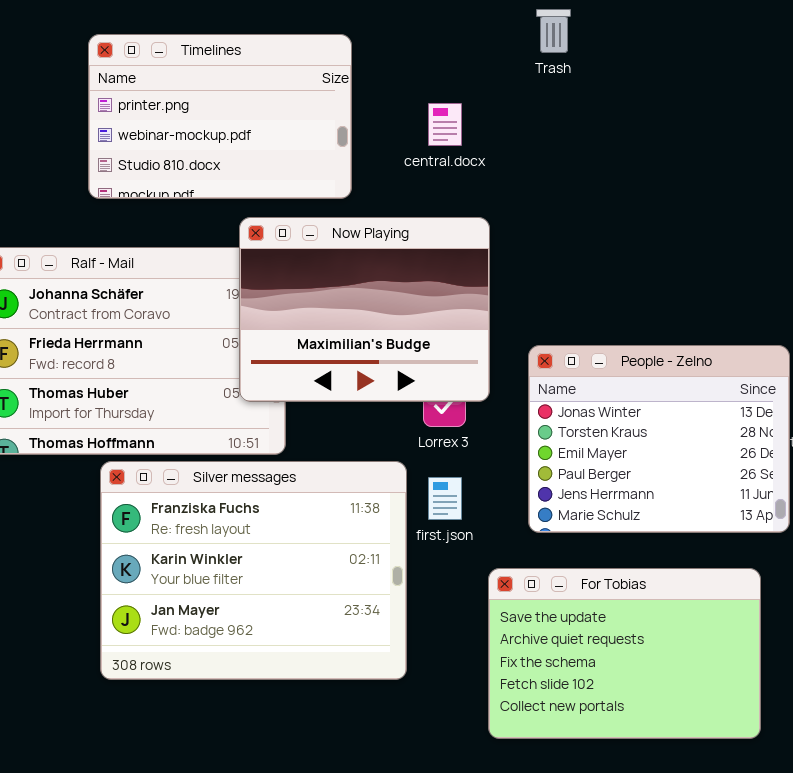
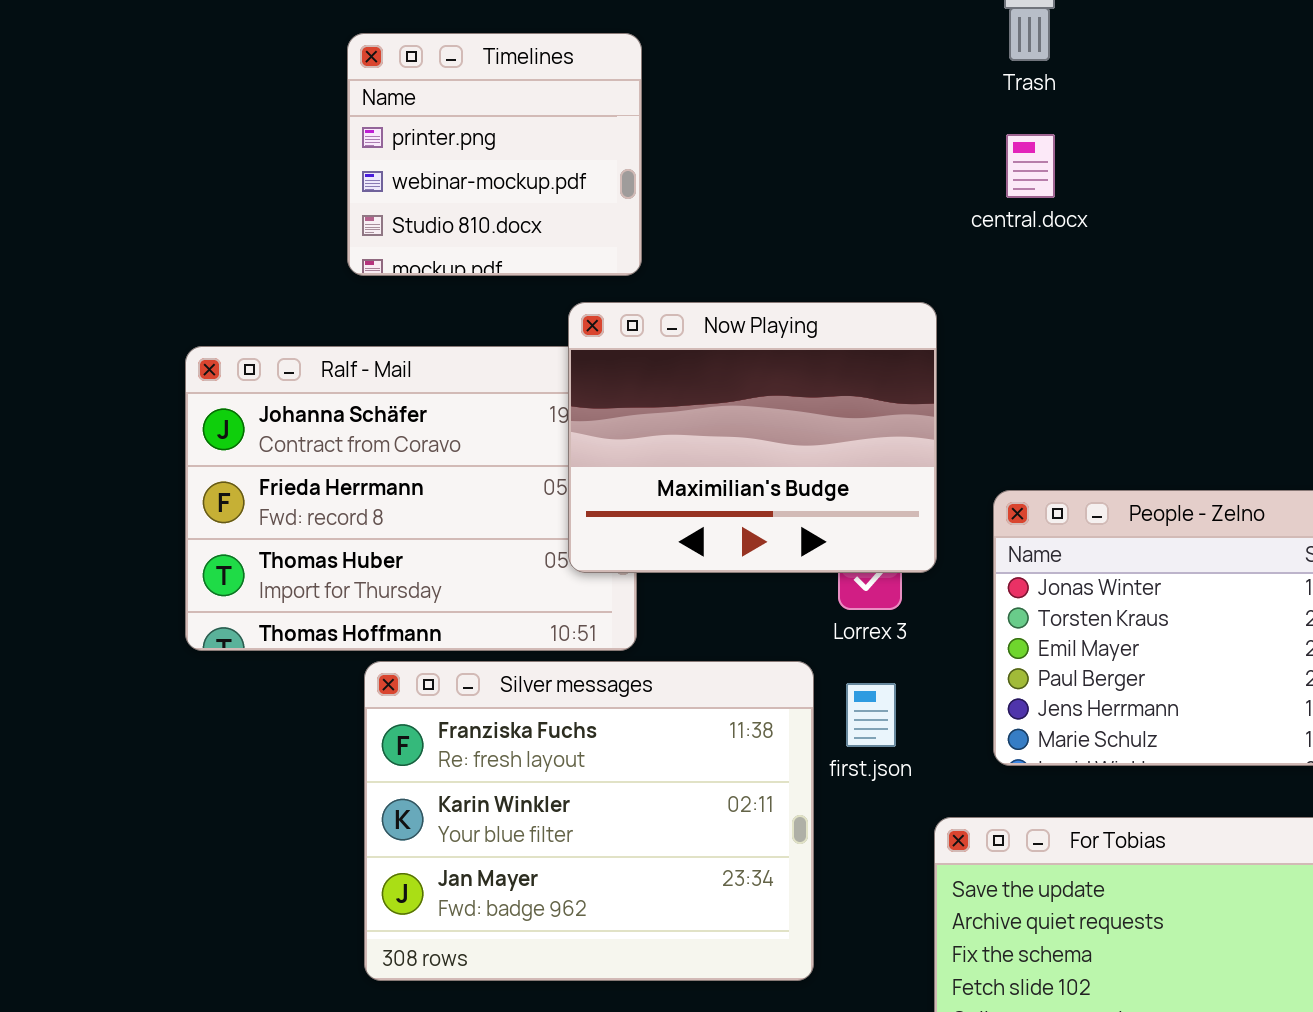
Timelines: [88,34,352,199] -> [347,33,642,276], resized
central.docx: [428,103,462,146] -> [1006,134,1055,198], moved

